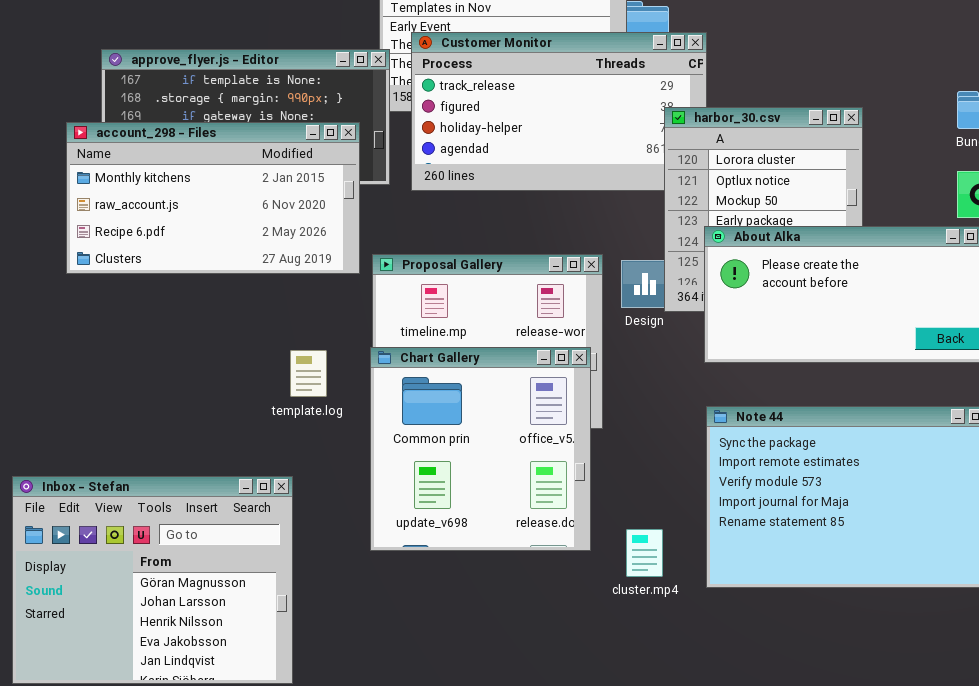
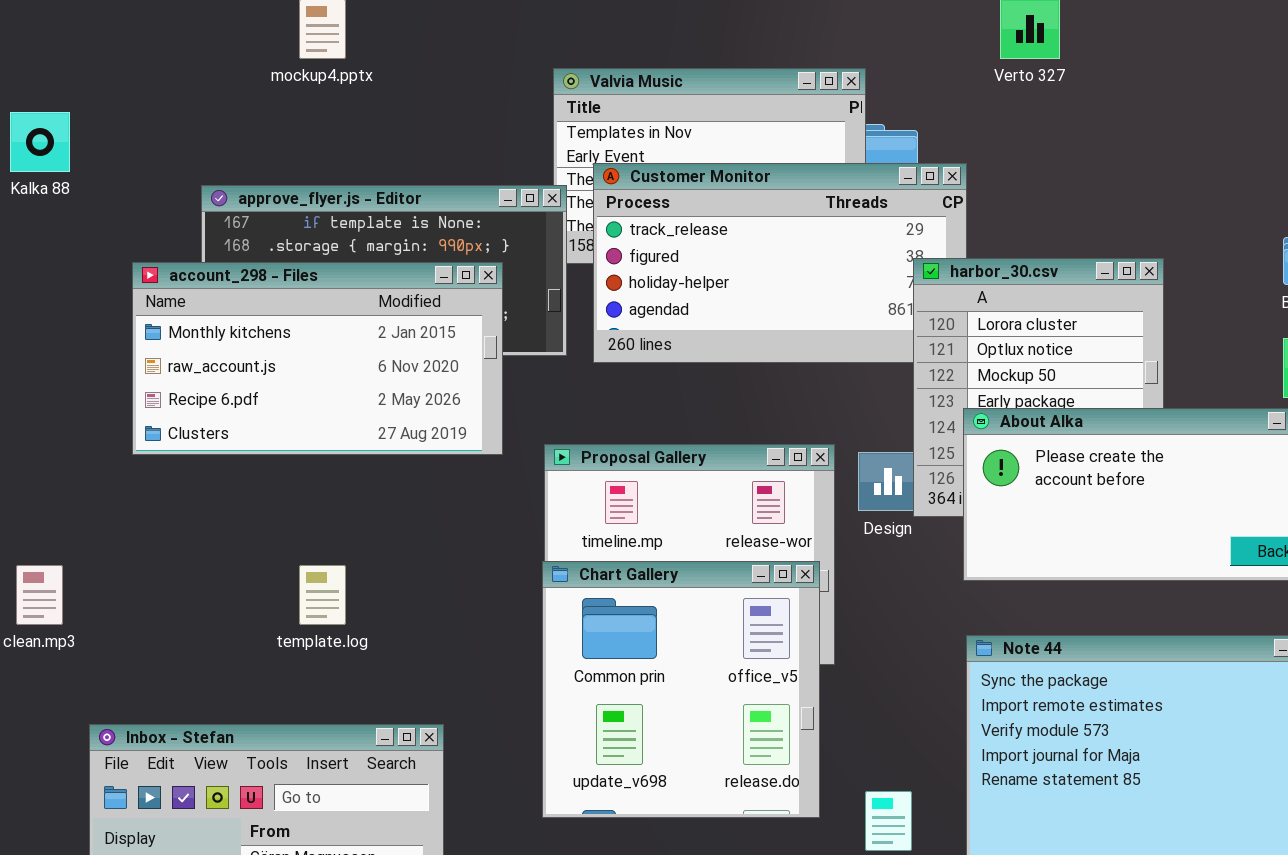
account_298 - Files: [66,122,360,274] -> [132,262,503,455], moved
template.log: [290,350,327,397] -> [299,565,346,625], moved

